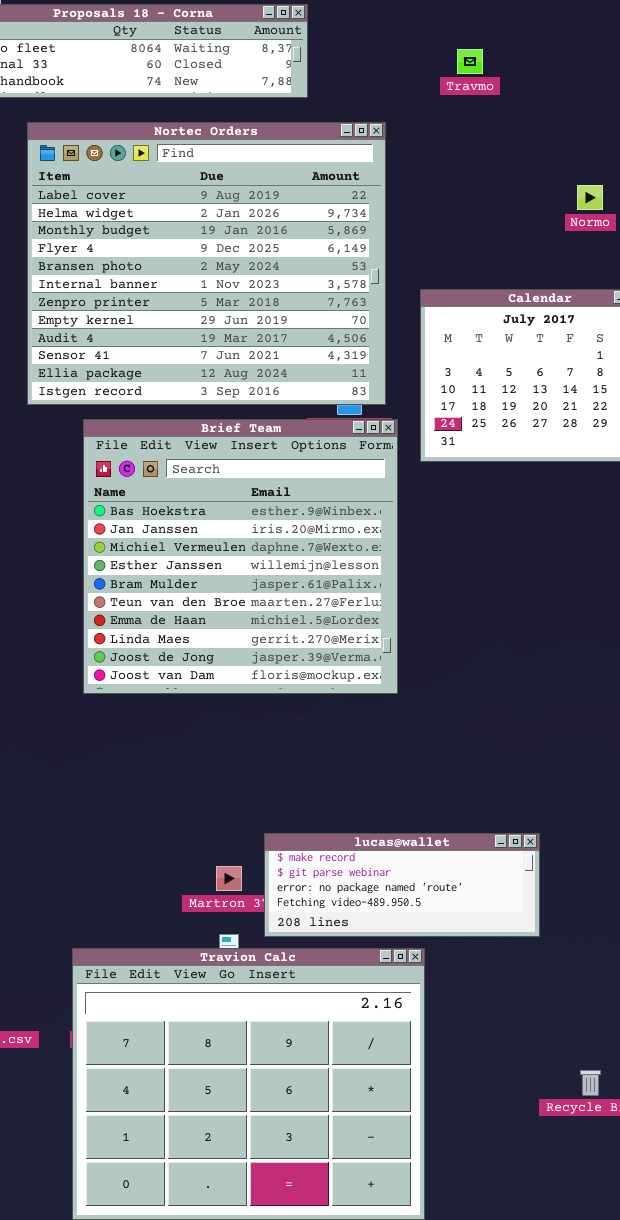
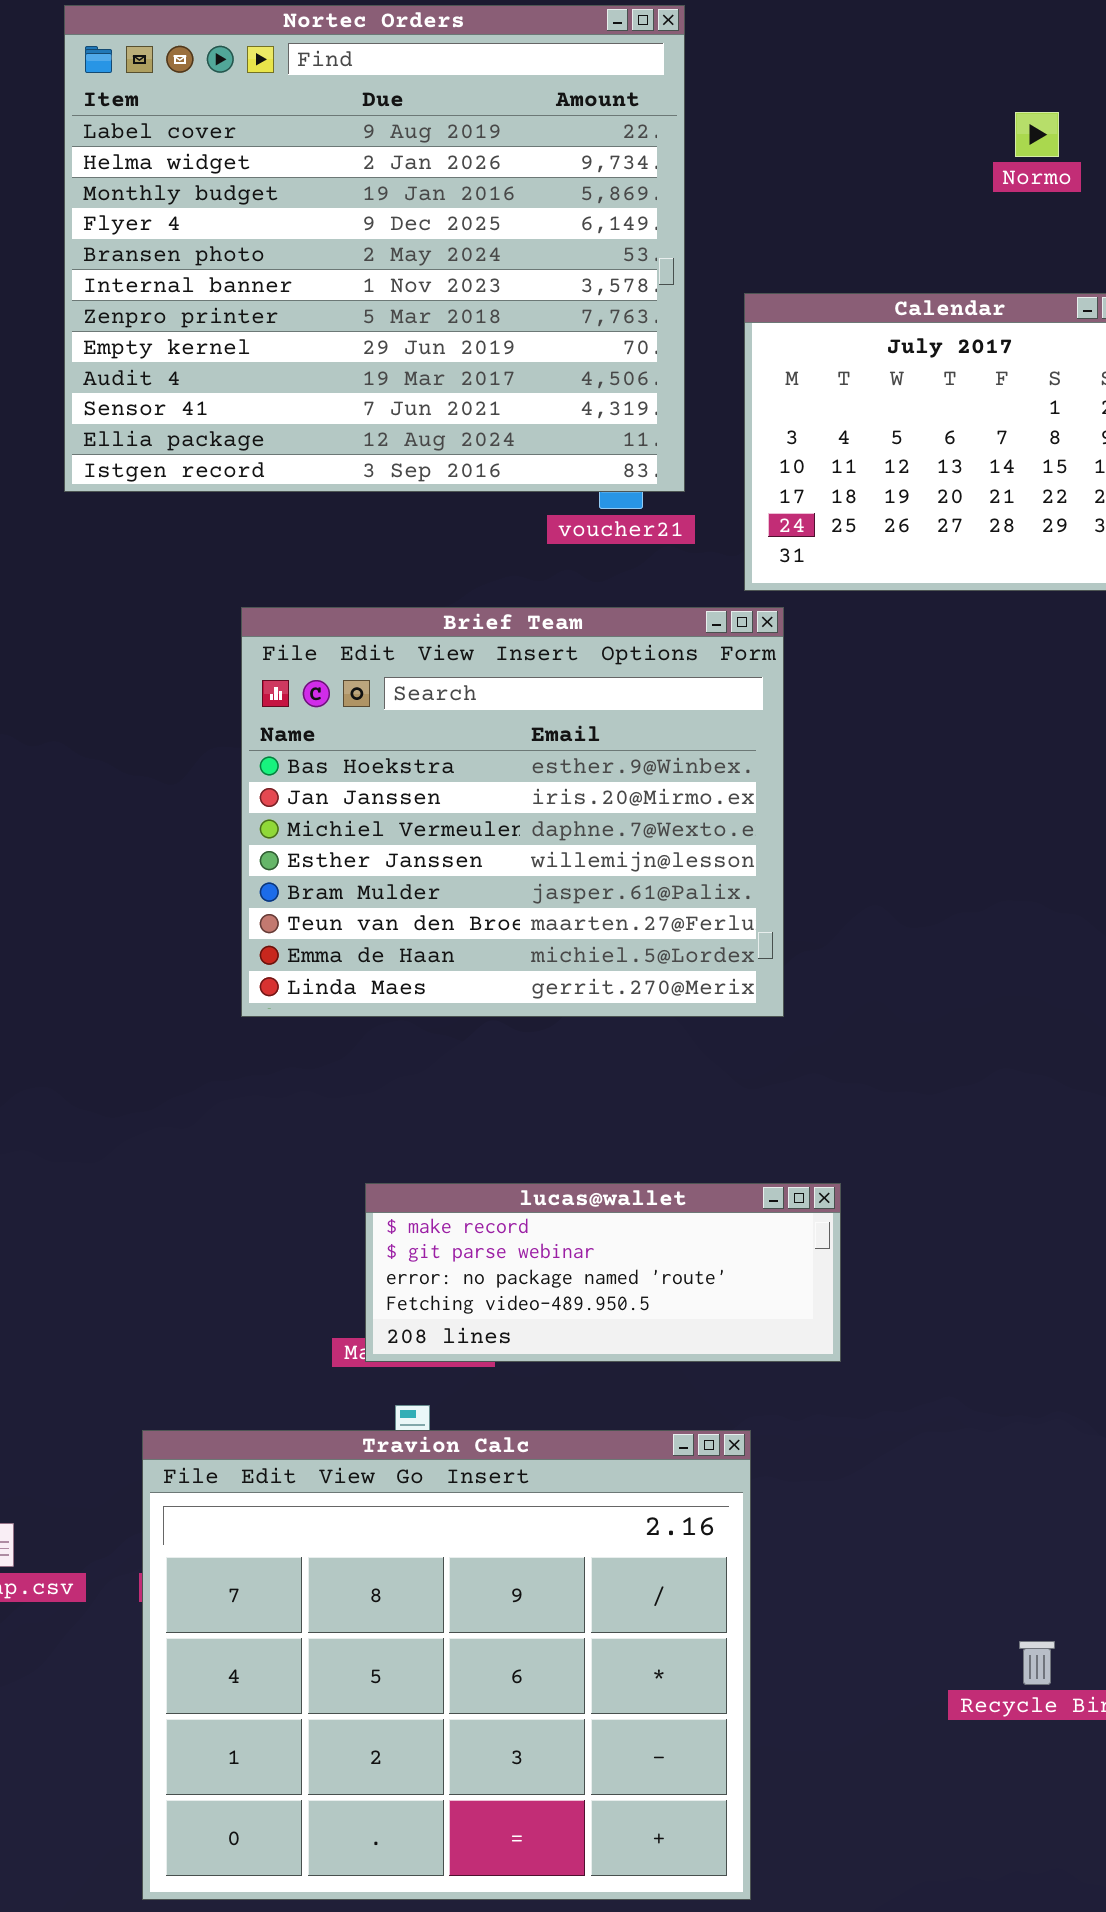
Brief Team: [83,419,398,694] -> [241,607,784,1017], moved, resized
lucas@wallet: [264,833,540,937] -> [365,1183,841,1362], moved

